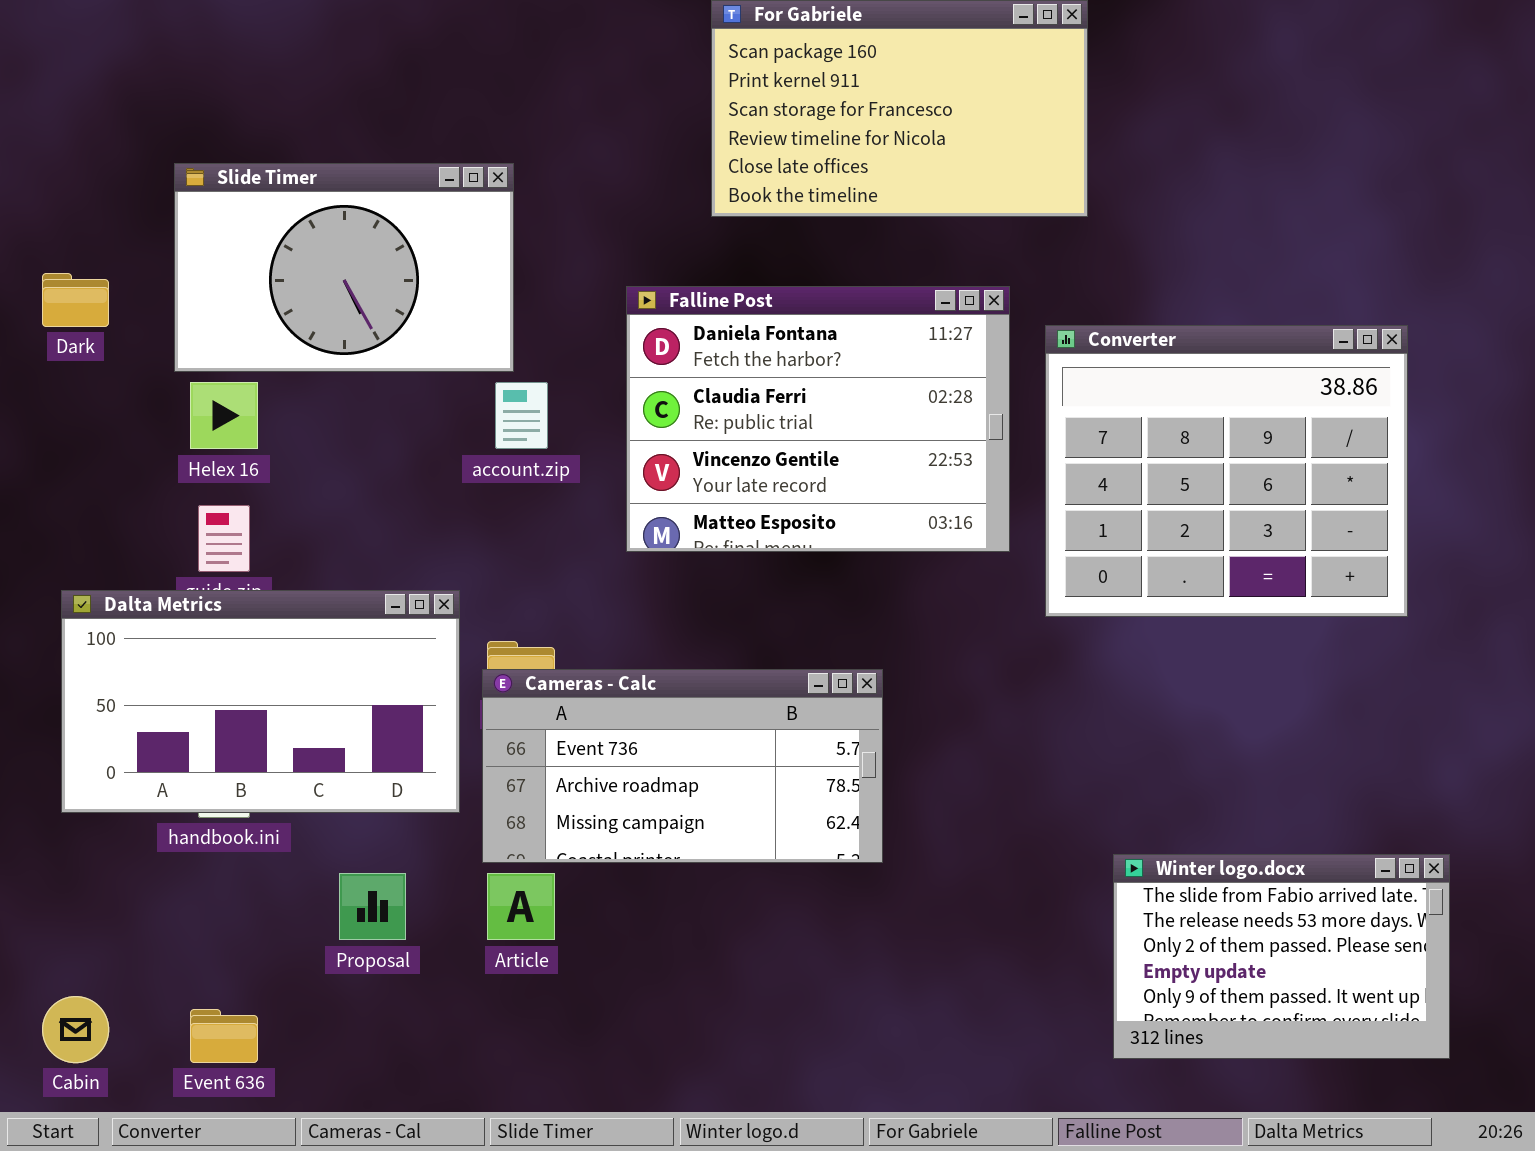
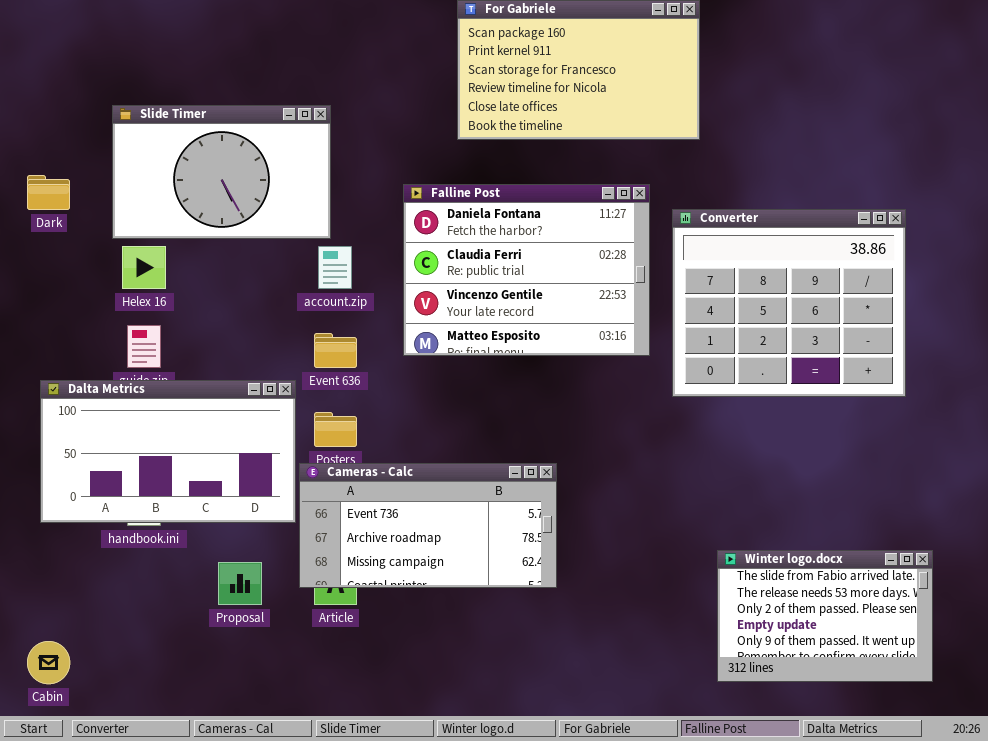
Cameras - Calc: [482,669,883,863] -> [299,463,557,588], moved
Event 636: [190,1009,258,1063] -> [314,333,357,368], moved

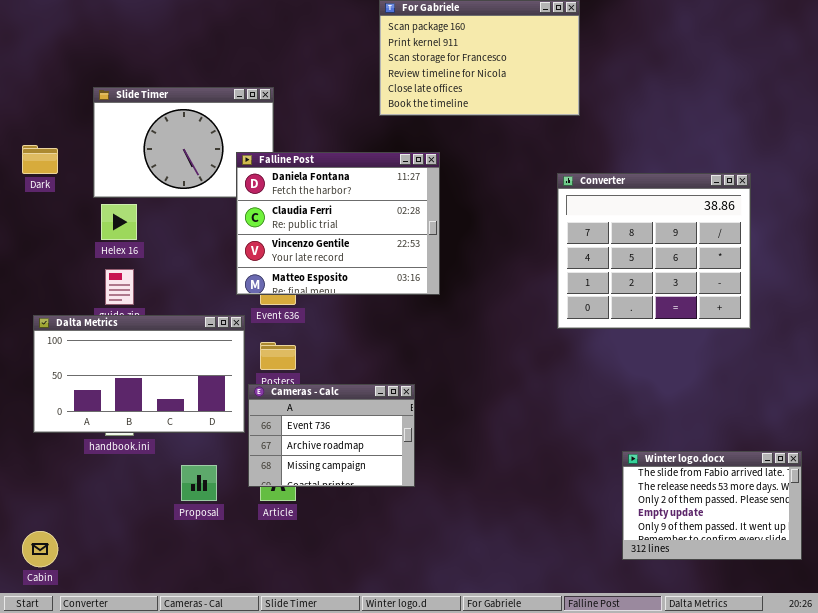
Falline Post: [403,184,650,356] -> [236,152,440,295], moved
Cameras - Calc: [299,463,557,588] -> [248,384,415,487], resized
Winter logo.docx: [717,550,933,682] -> [622,451,802,560], moved

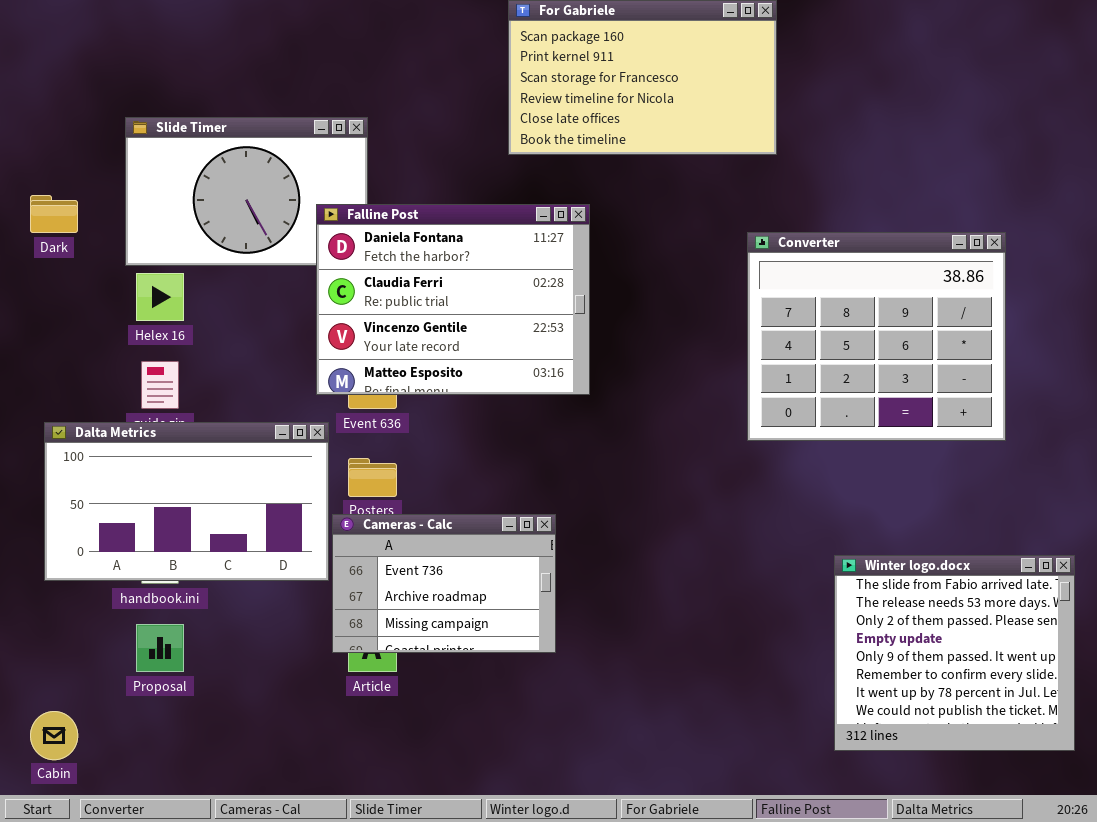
Winter logo.docx: [622,451,802,560] -> [834,555,1075,751], resized
Proposal: [181,465,217,501] -> [136,624,184,672], moved

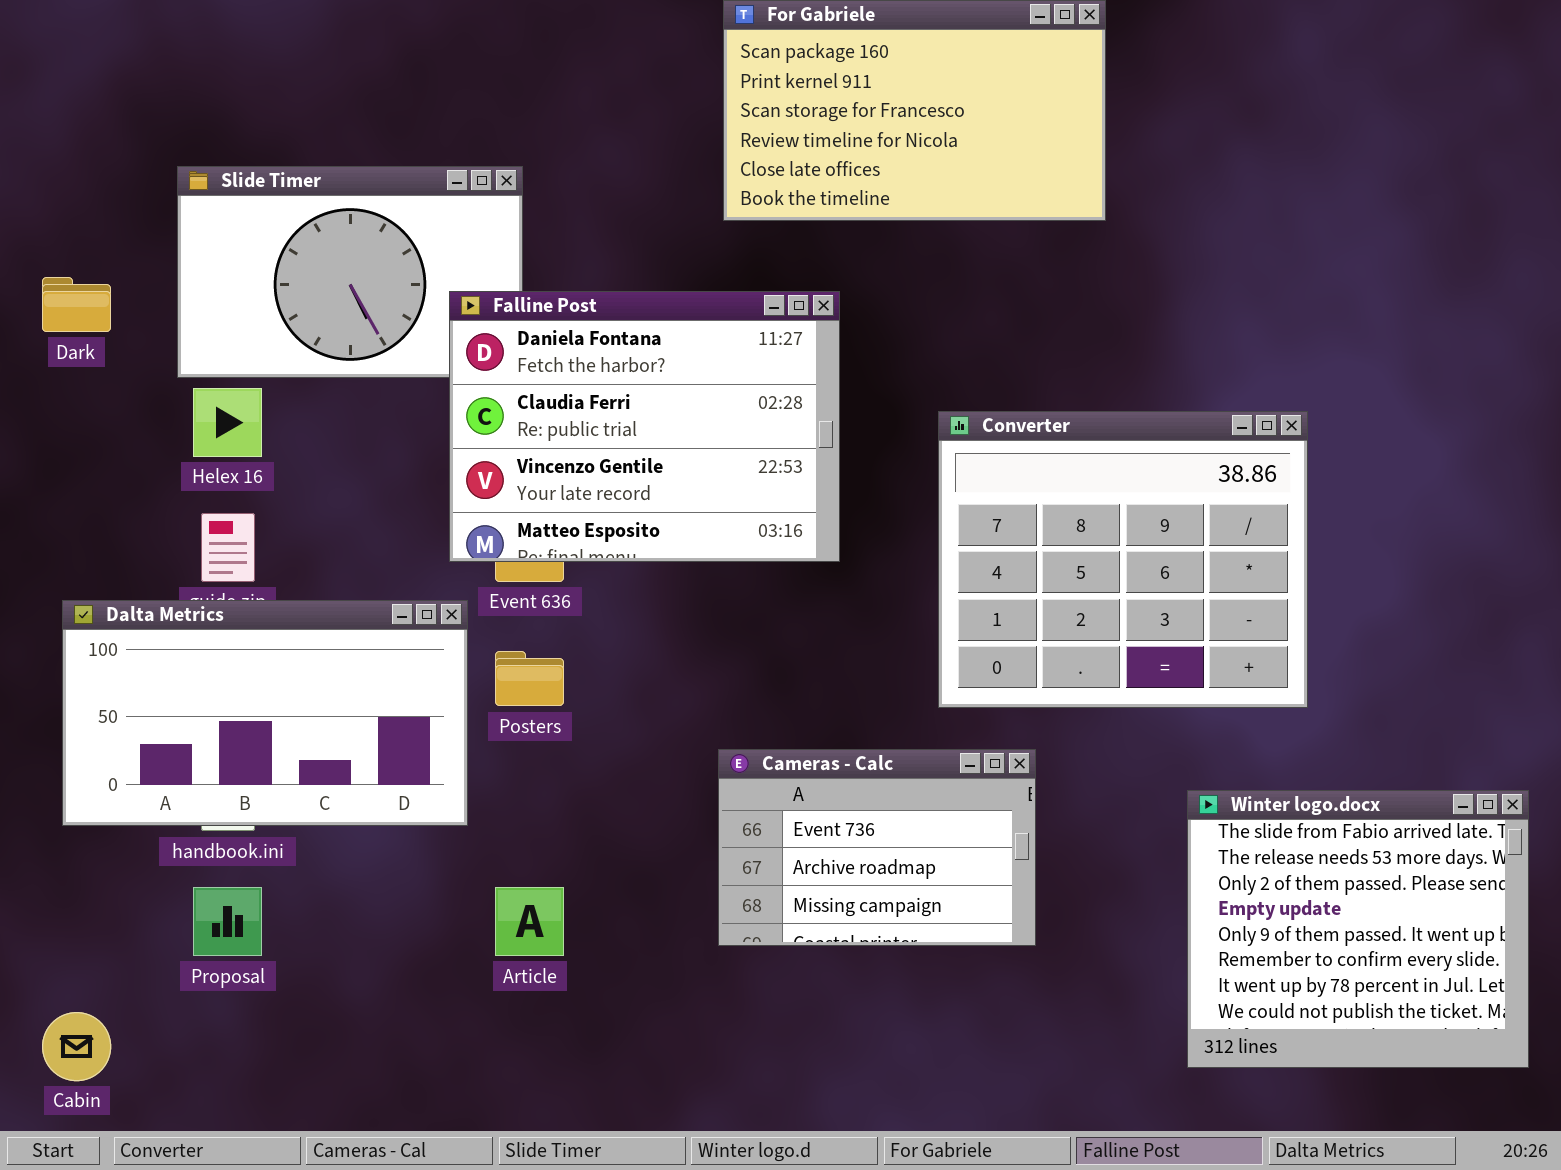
Converter: [747,232,1006,441] -> [938,411,1308,708], moved
Cameras - Calc: [332,514,556,653] -> [718,749,1036,946], moved

